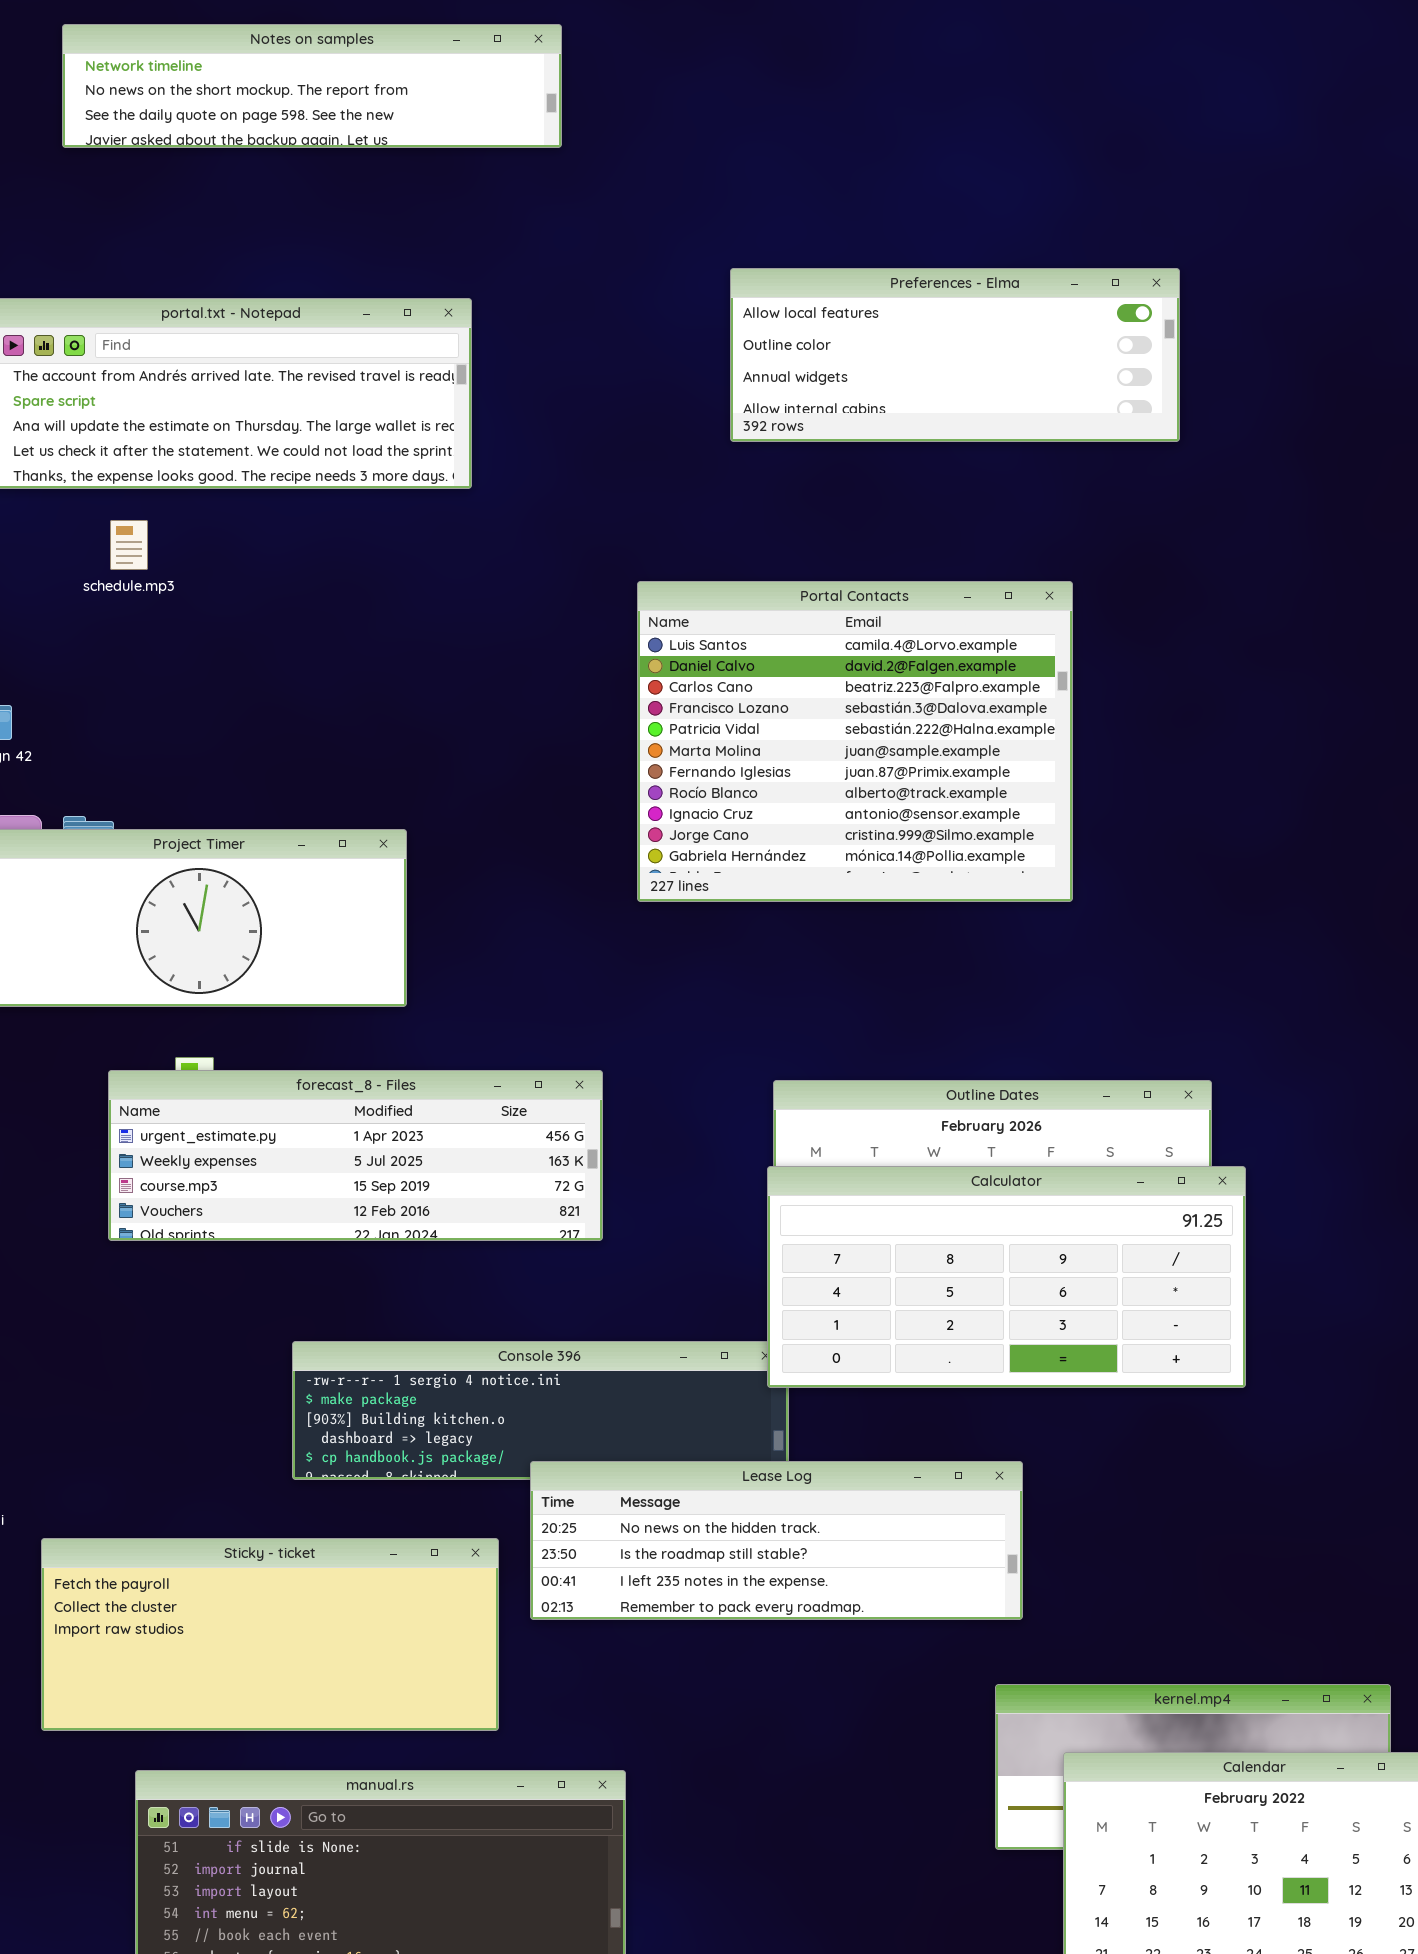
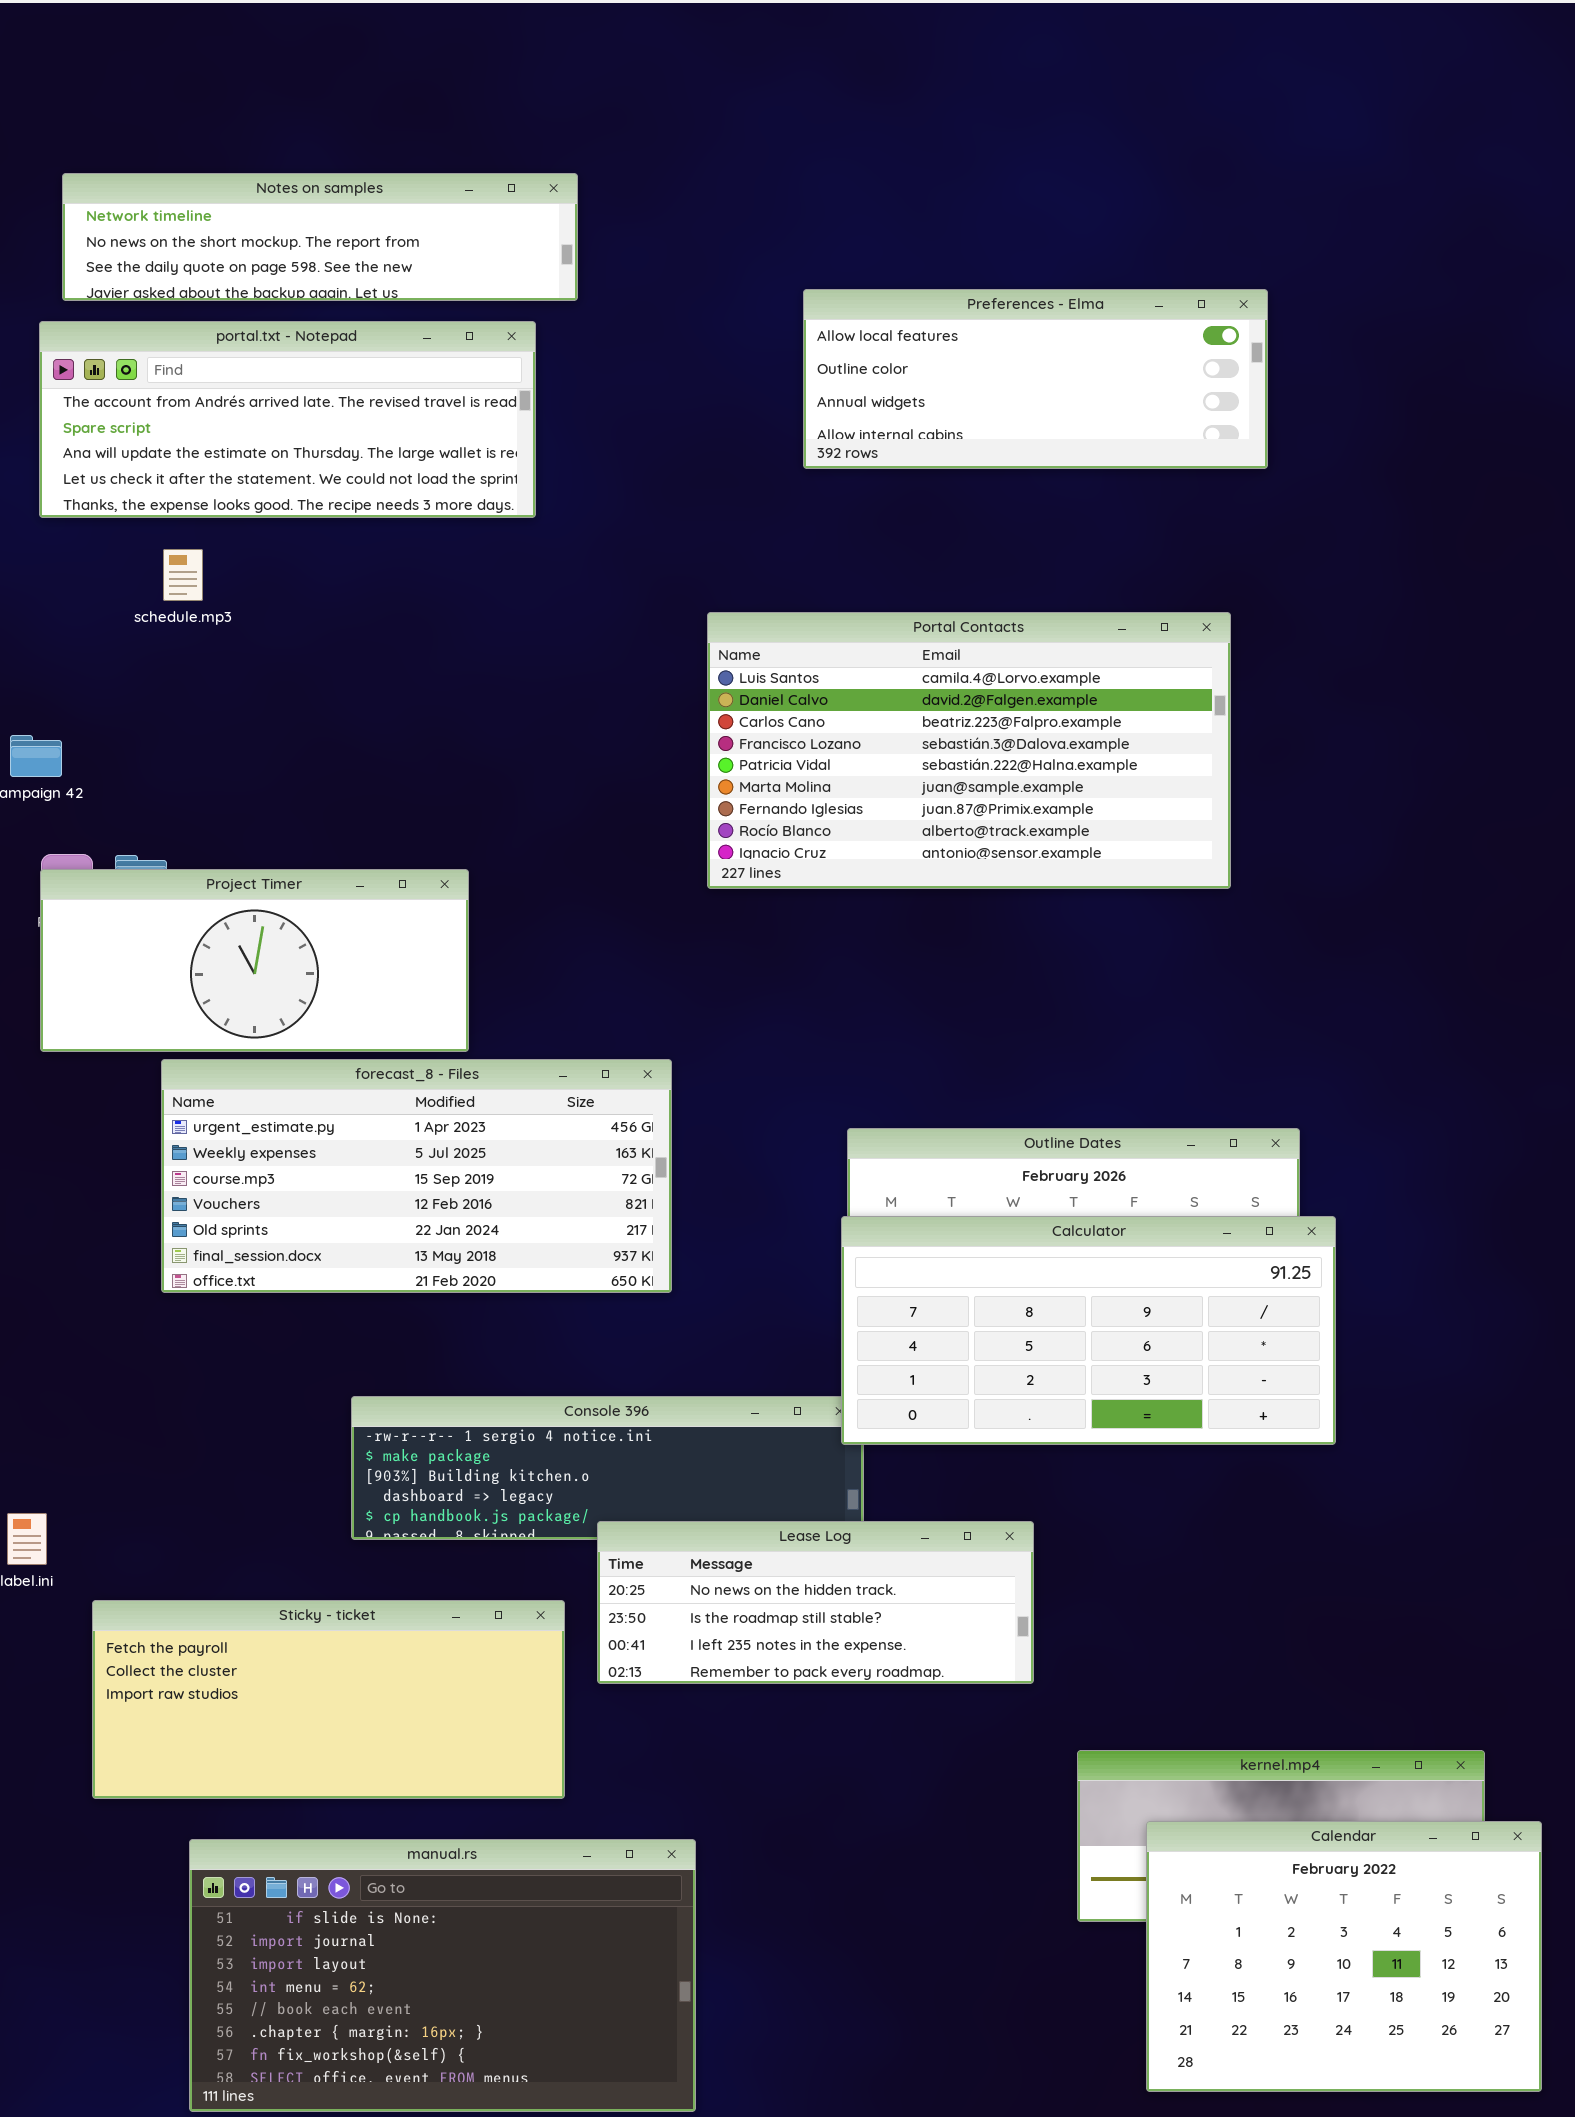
Notes on samples: [62,24,562,148] -> [62,173,578,301], moved
Portal Contacts: [637,581,1073,902] -> [707,612,1231,889], resized
forecast_8 - Files: [108,1070,603,1241] -> [161,1059,672,1293], resized
Lease Log: [530,1461,1023,1620] -> [597,1521,1034,1684], resized

